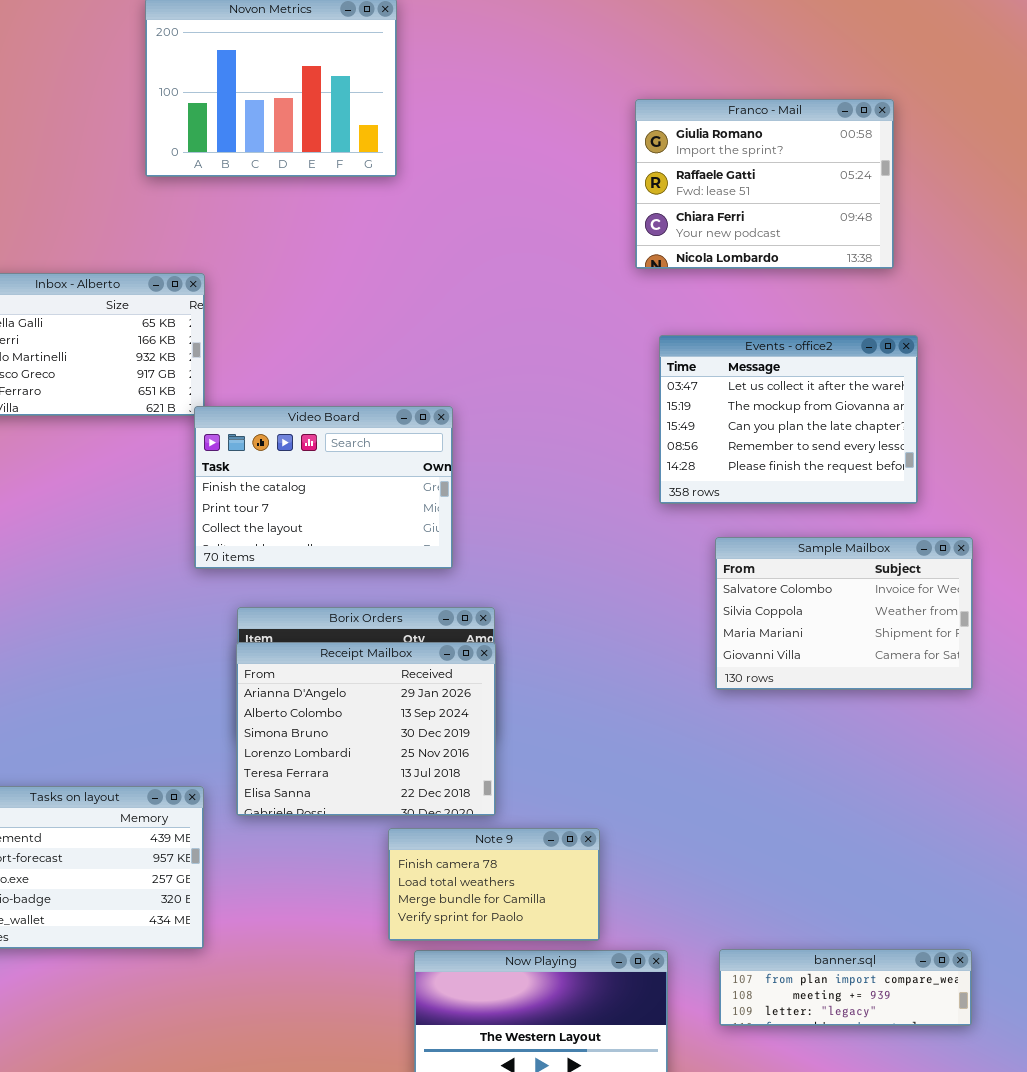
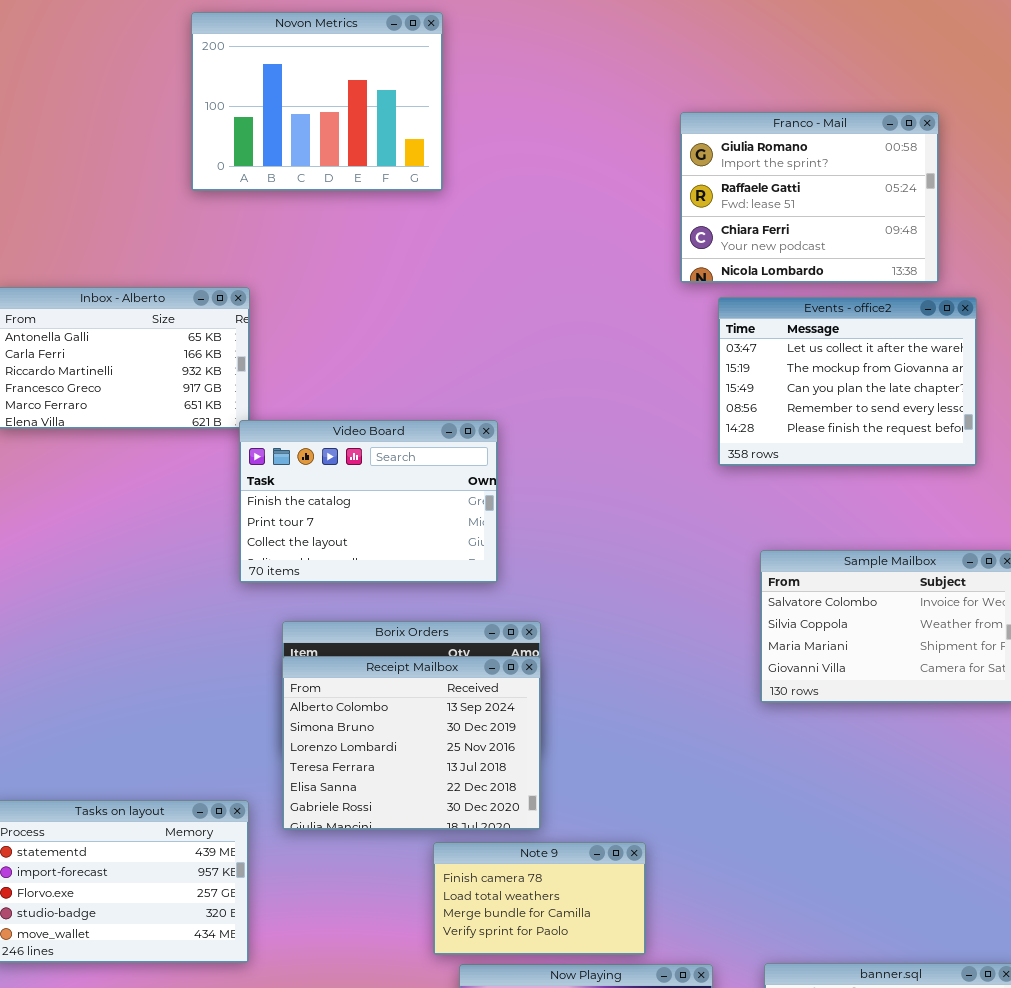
Events - office2: [659,335,918,504] -> [718,297,977,466], moved
Receipt Mailbox: [236,642,496,816] -> [282,656,541,830], scrolled down 1 row

